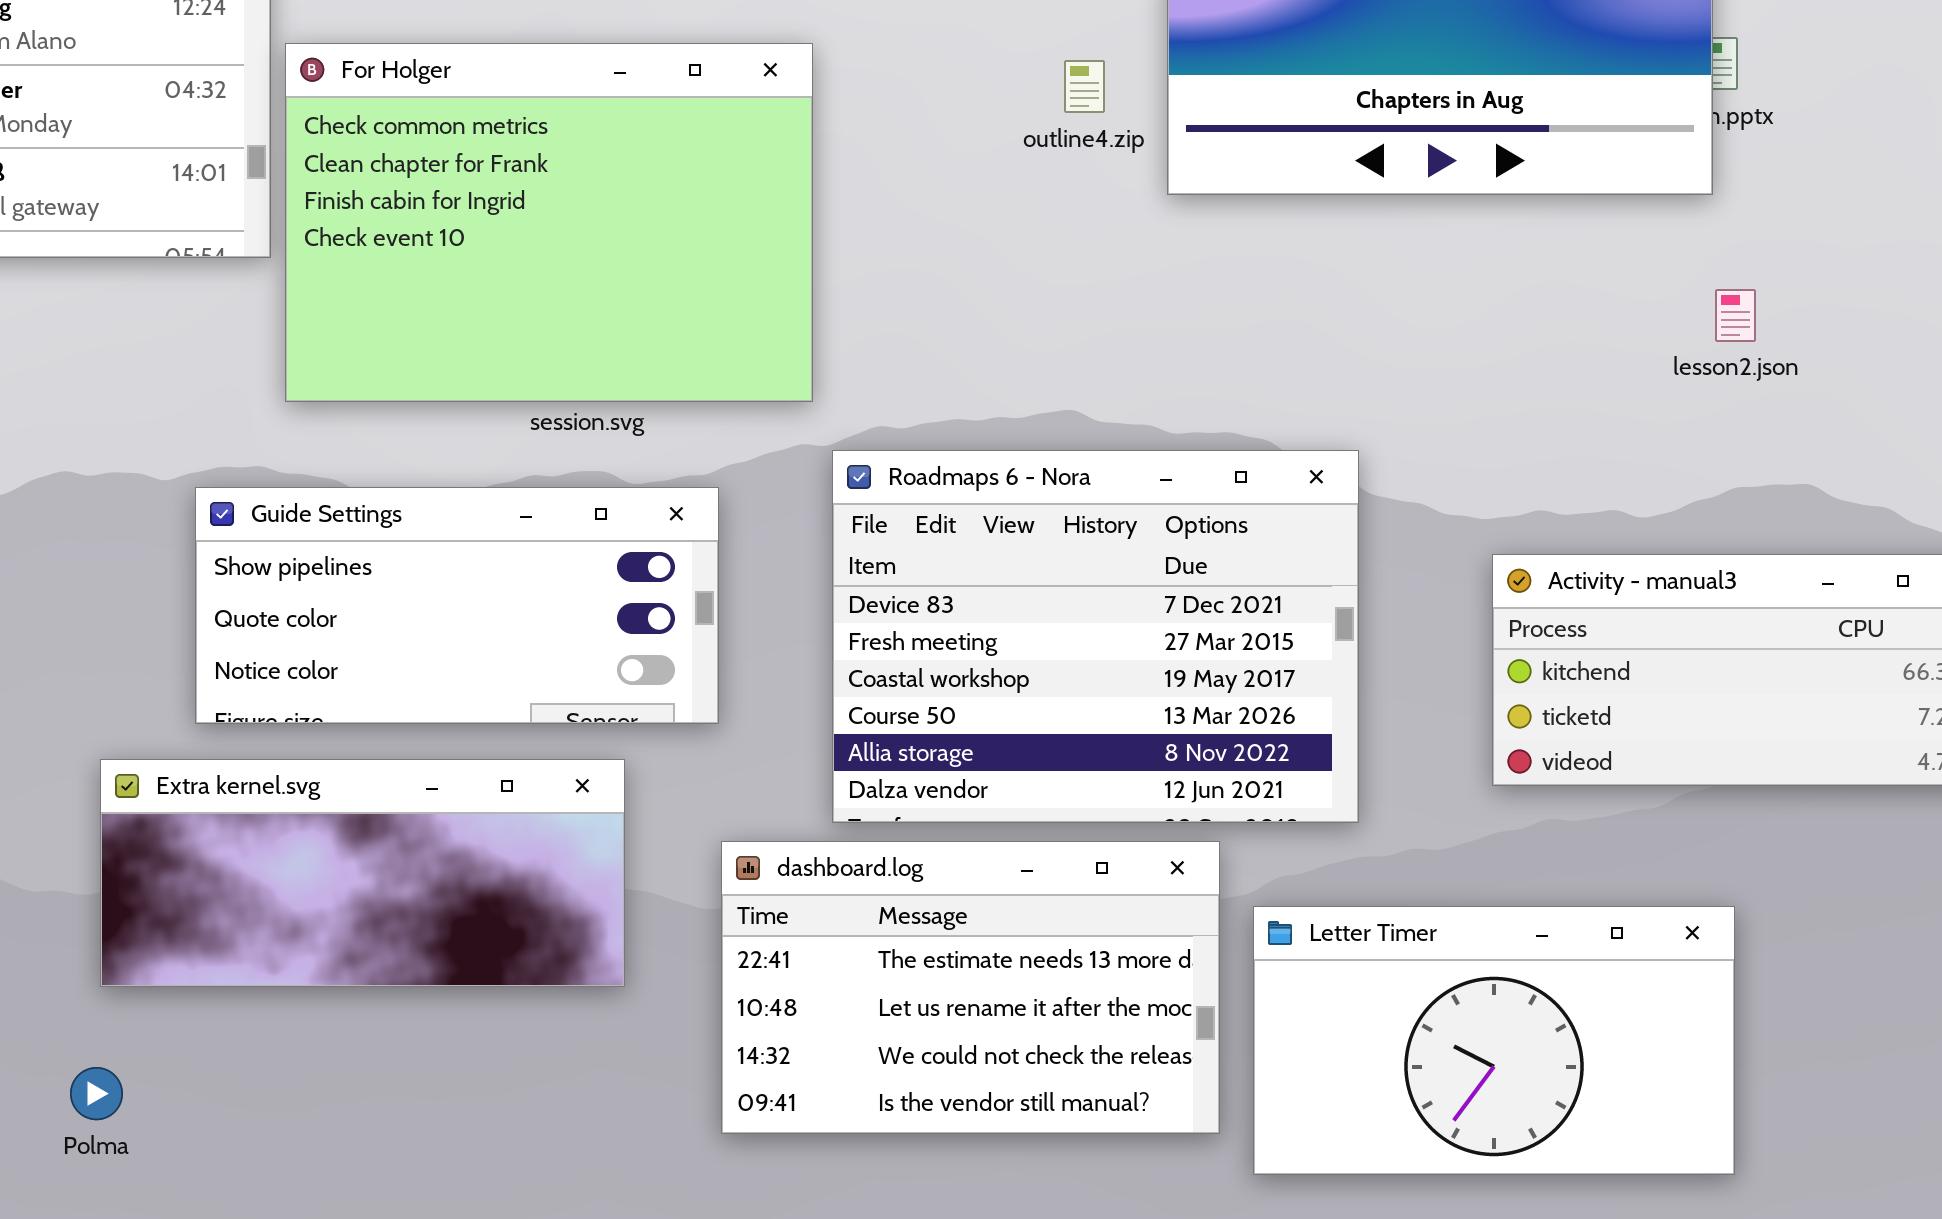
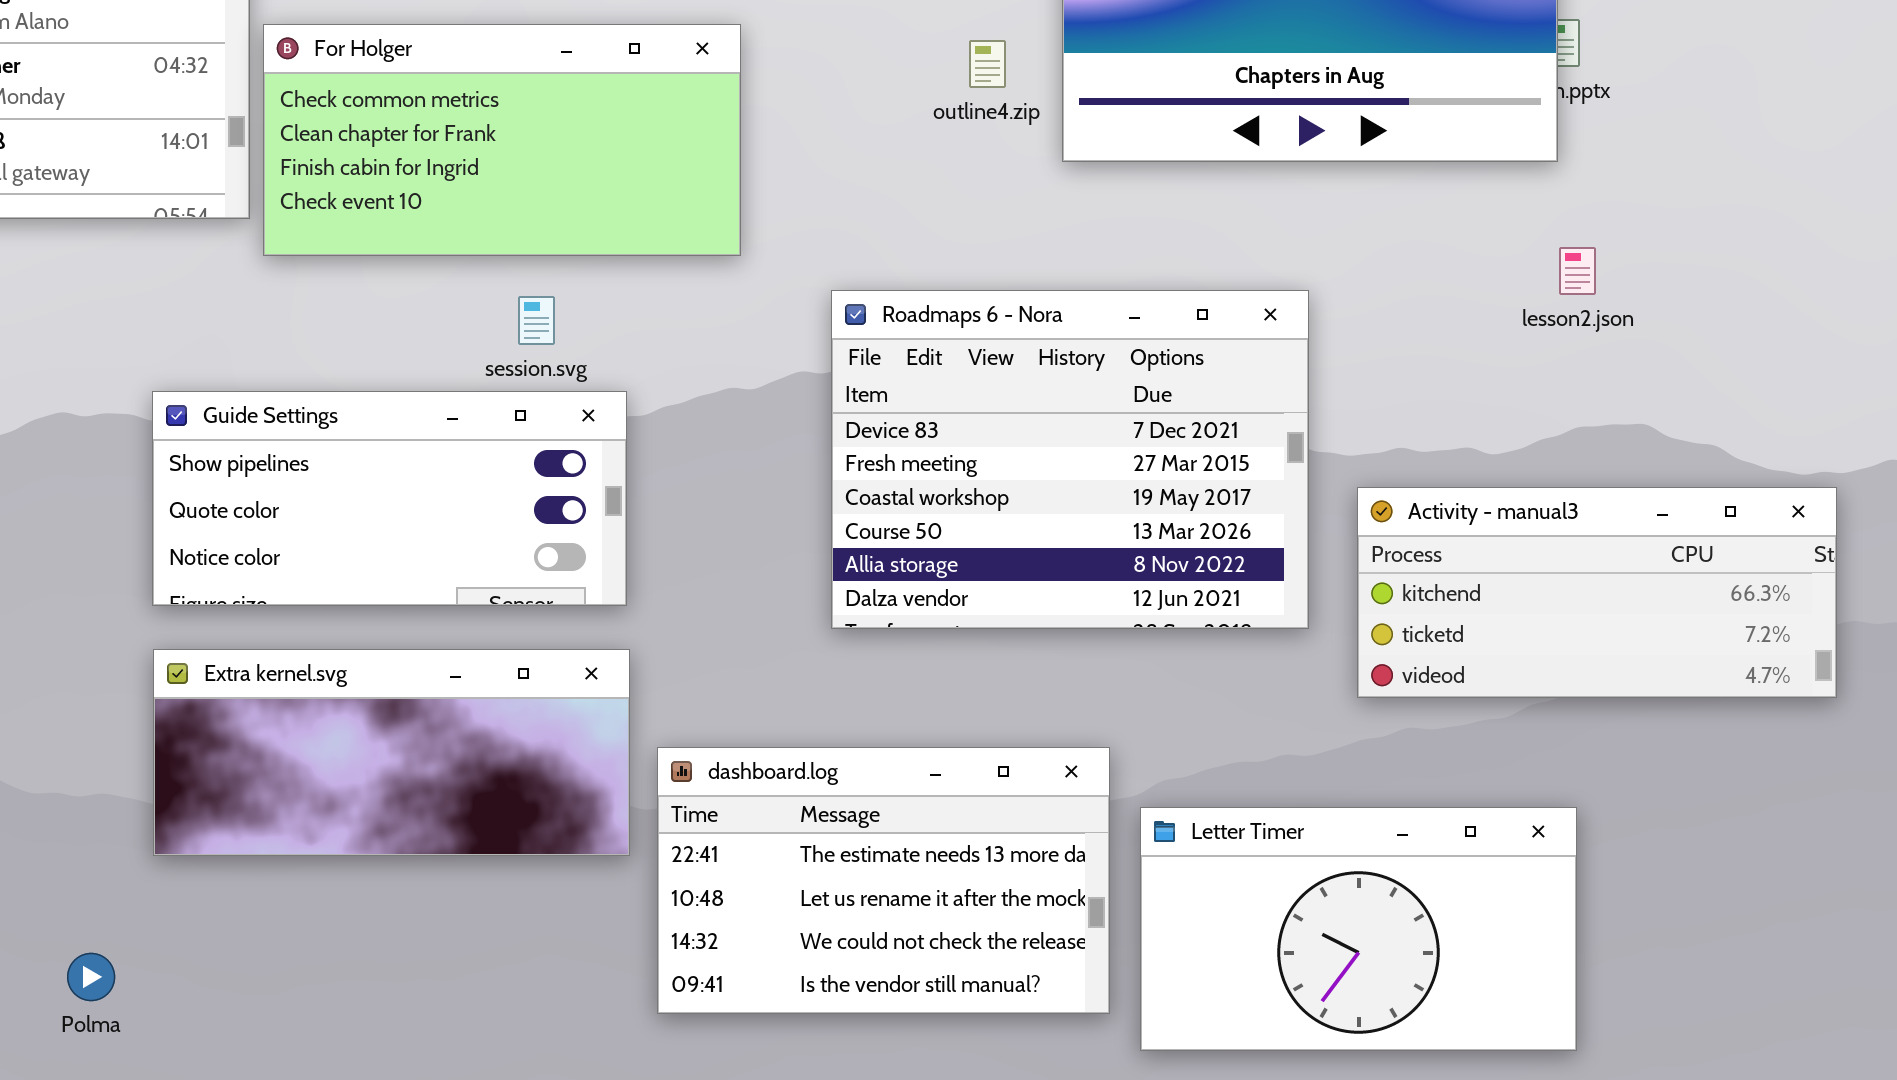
For Holger: [285,43,813,402] -> [263,24,741,256], resized
Roadmaps 6 - Nora: [832,450,1359,823] -> [831,290,1309,629], moved
Guide Settings: [195,487,719,724] -> [152,391,627,606], moved
Extra kernel.svg: [100,759,625,987] -> [153,649,630,856], moved

